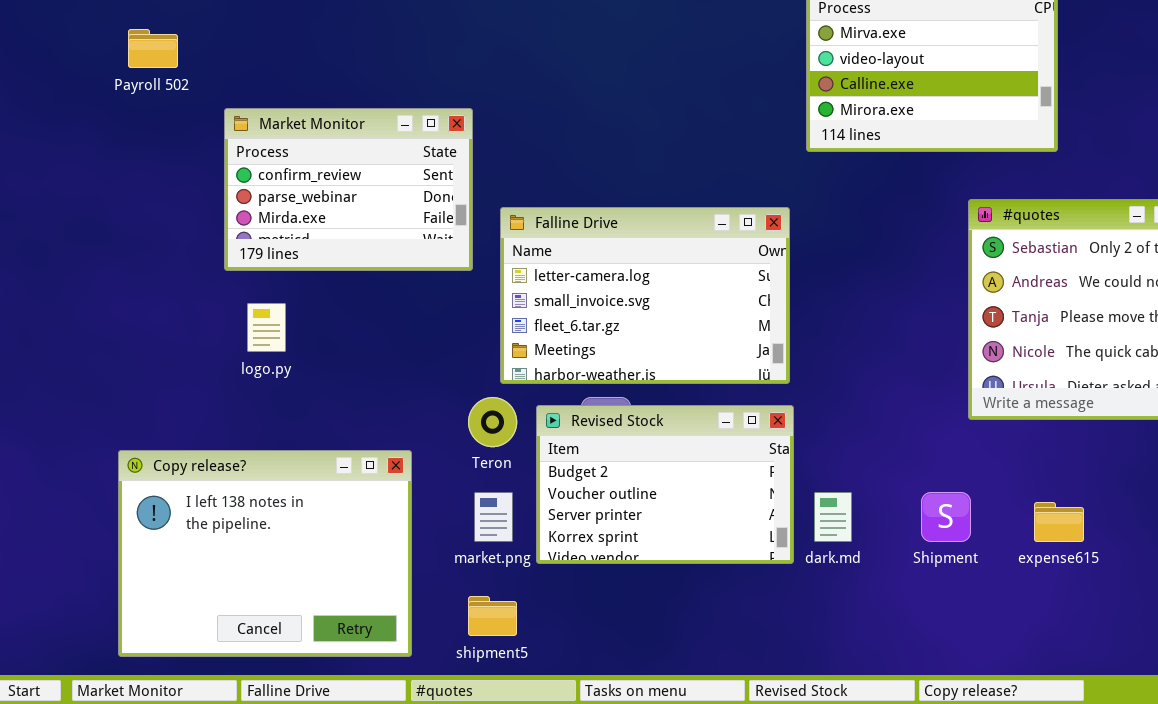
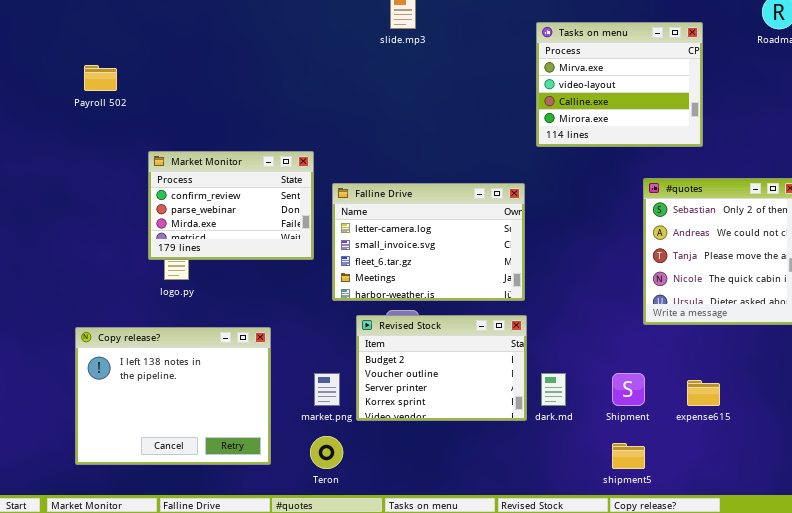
Market Monitor: [224,108,473,271] -> [148,151,314,260], moved
Teron: [468,397,517,447] -> [310,436,343,469], moved
Copy release?: [118,450,412,657] -> [75,327,271,465], moved
shipment5: [468,596,517,636] -> [612,443,645,469], moved

